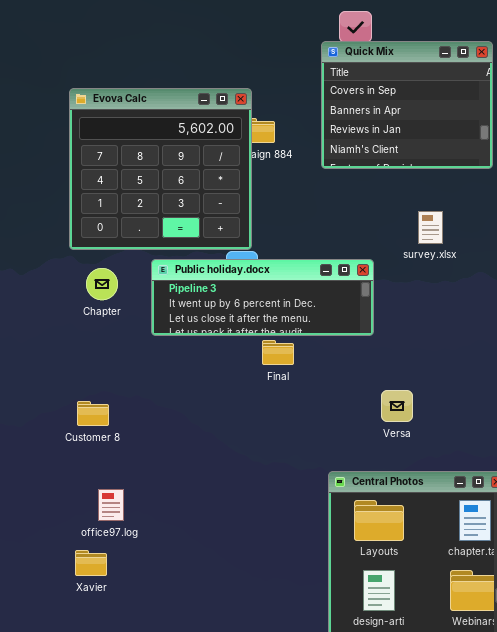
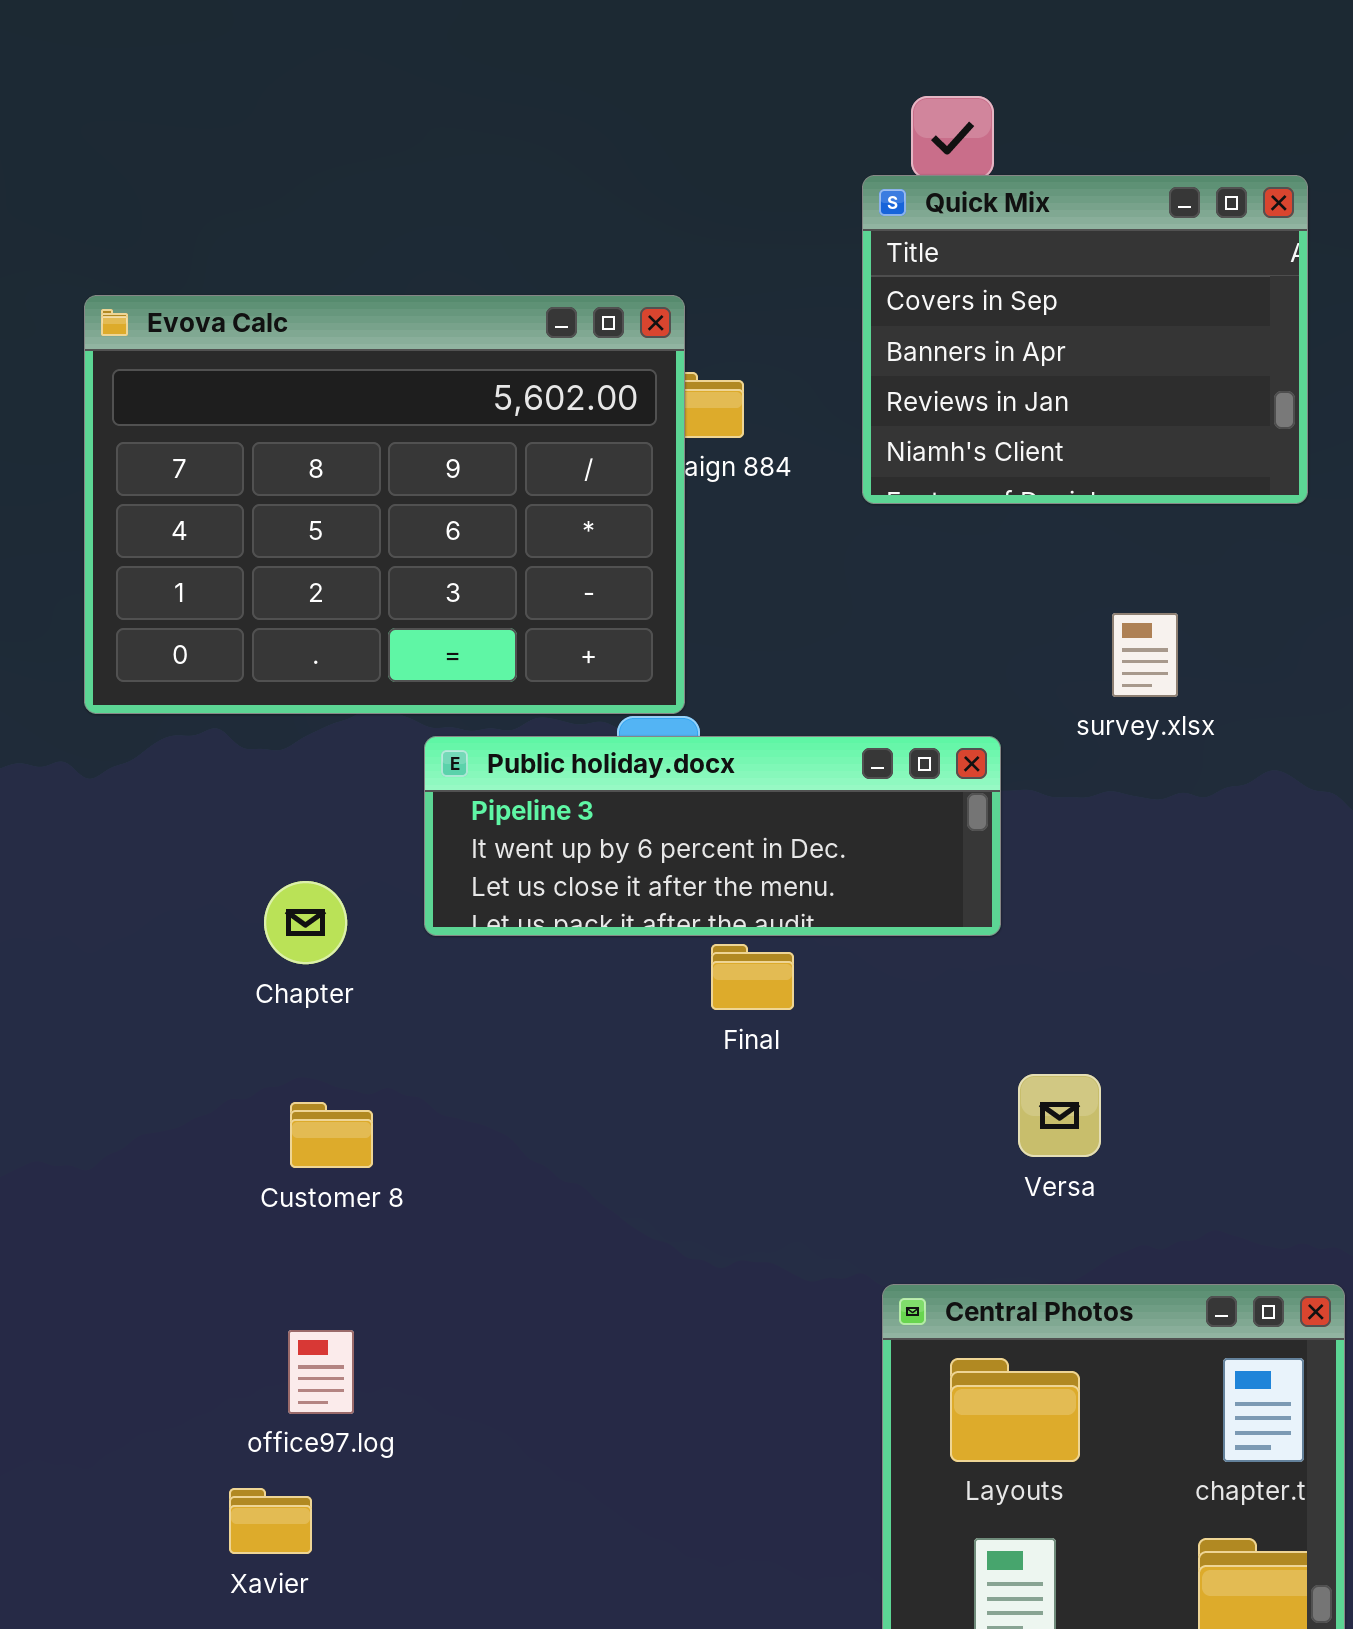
Evova Calc: [69,88,252,250] -> [84,295,685,714], resized
Chapter: [86,268,118,300] -> [264,881,347,964], moved
Customer 8: [77,401,109,426] -> [290,1102,373,1168], moved

